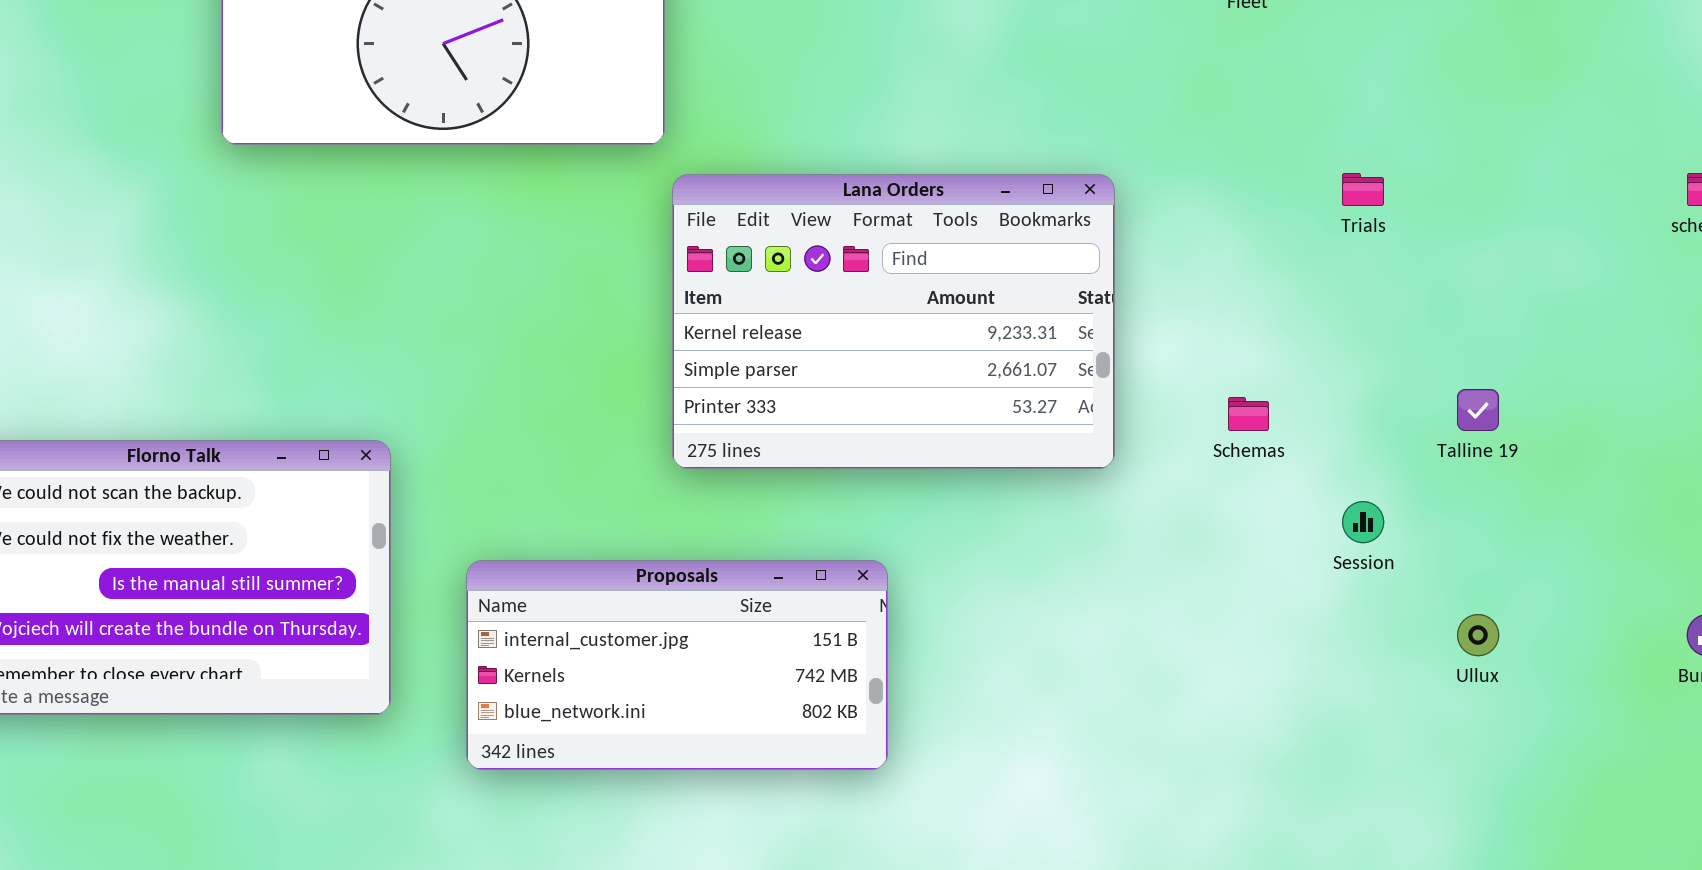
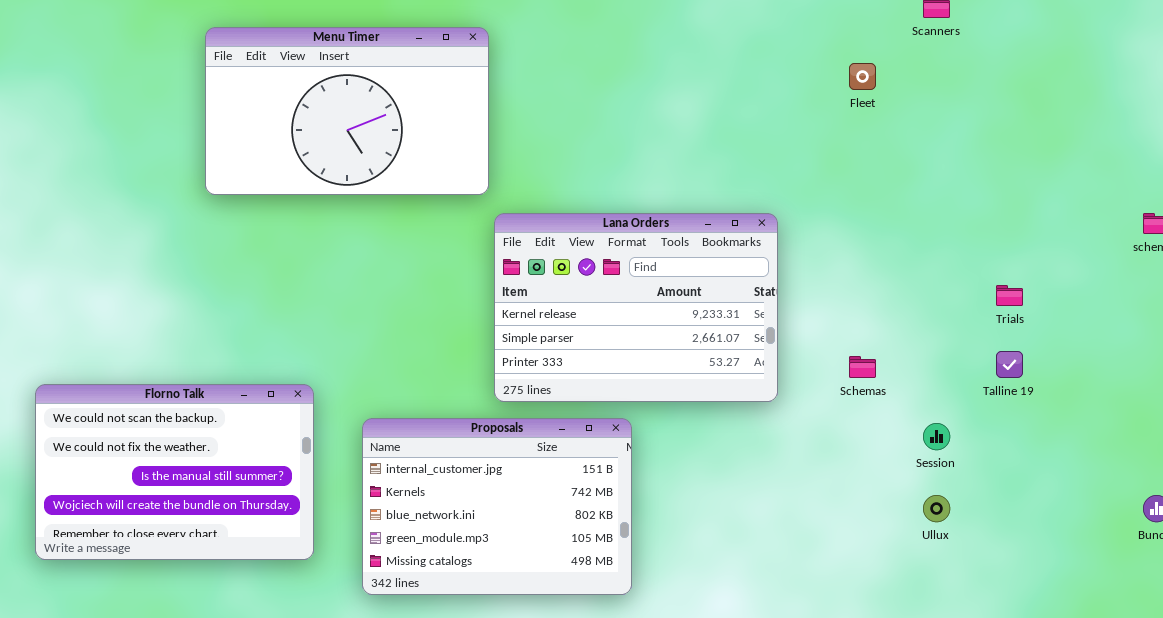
Trials: [1342,173,1384,206] -> [996,285,1023,306], moved
Proposals: [466,560,888,770] -> [362,418,632,595], resized
Ullux: [1457,614,1499,656] -> [923,495,950,522], moved

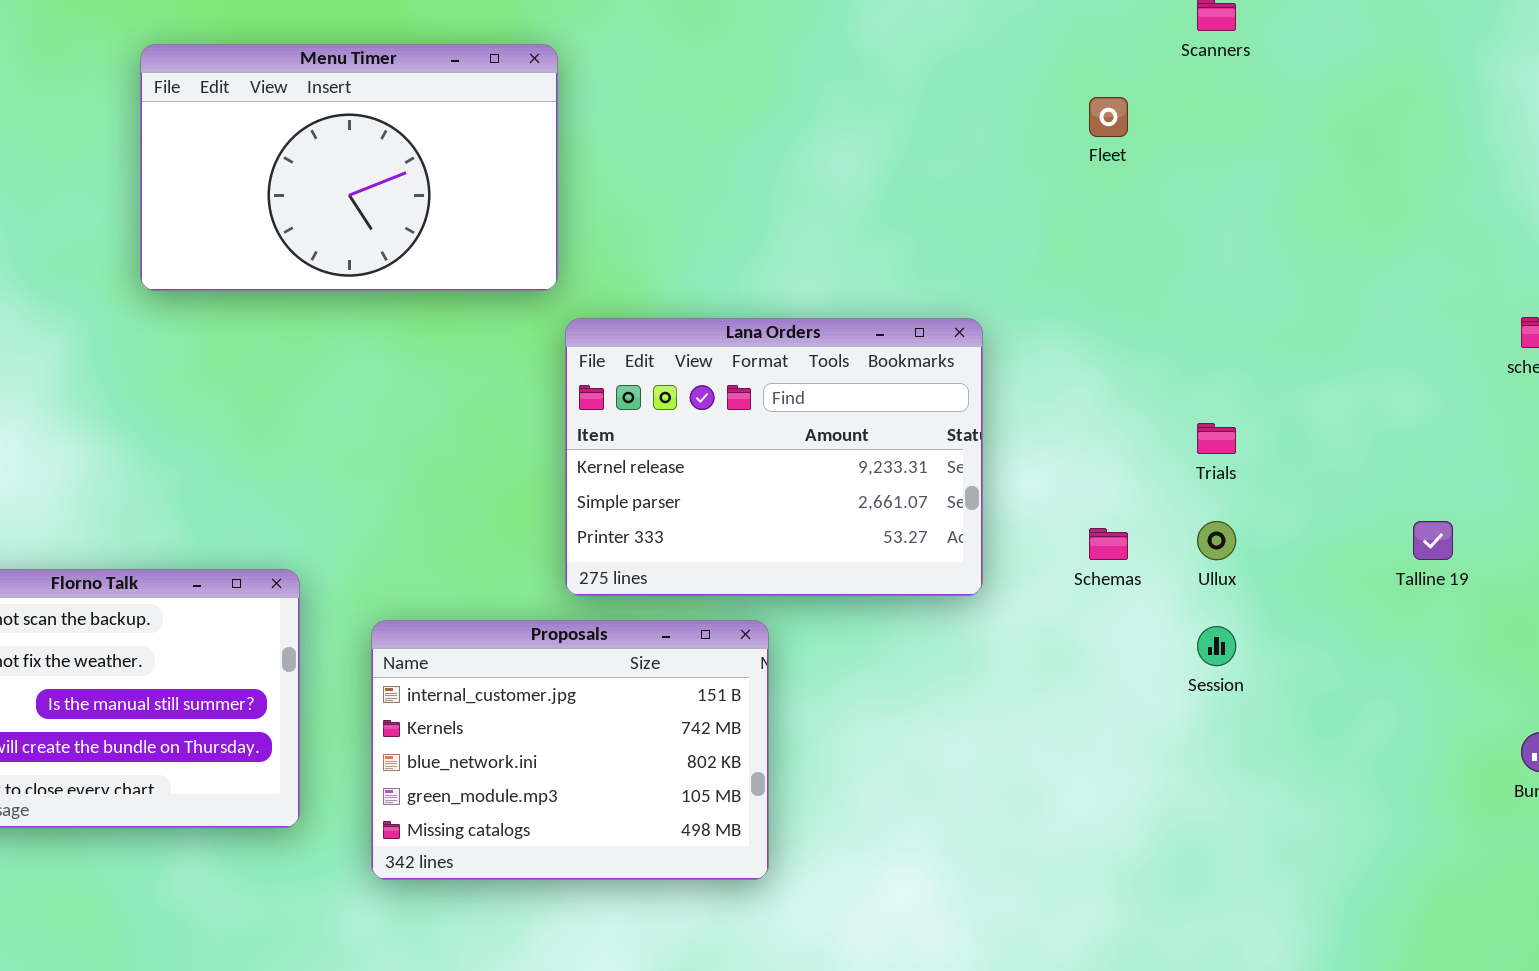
Trials: [996,285,1023,306] -> [1197,423,1236,454], moved
Talline 19: [996,351,1023,378] -> [1413,521,1453,560], moved
Ullux: [923,495,950,522] -> [1197,521,1236,560], moved

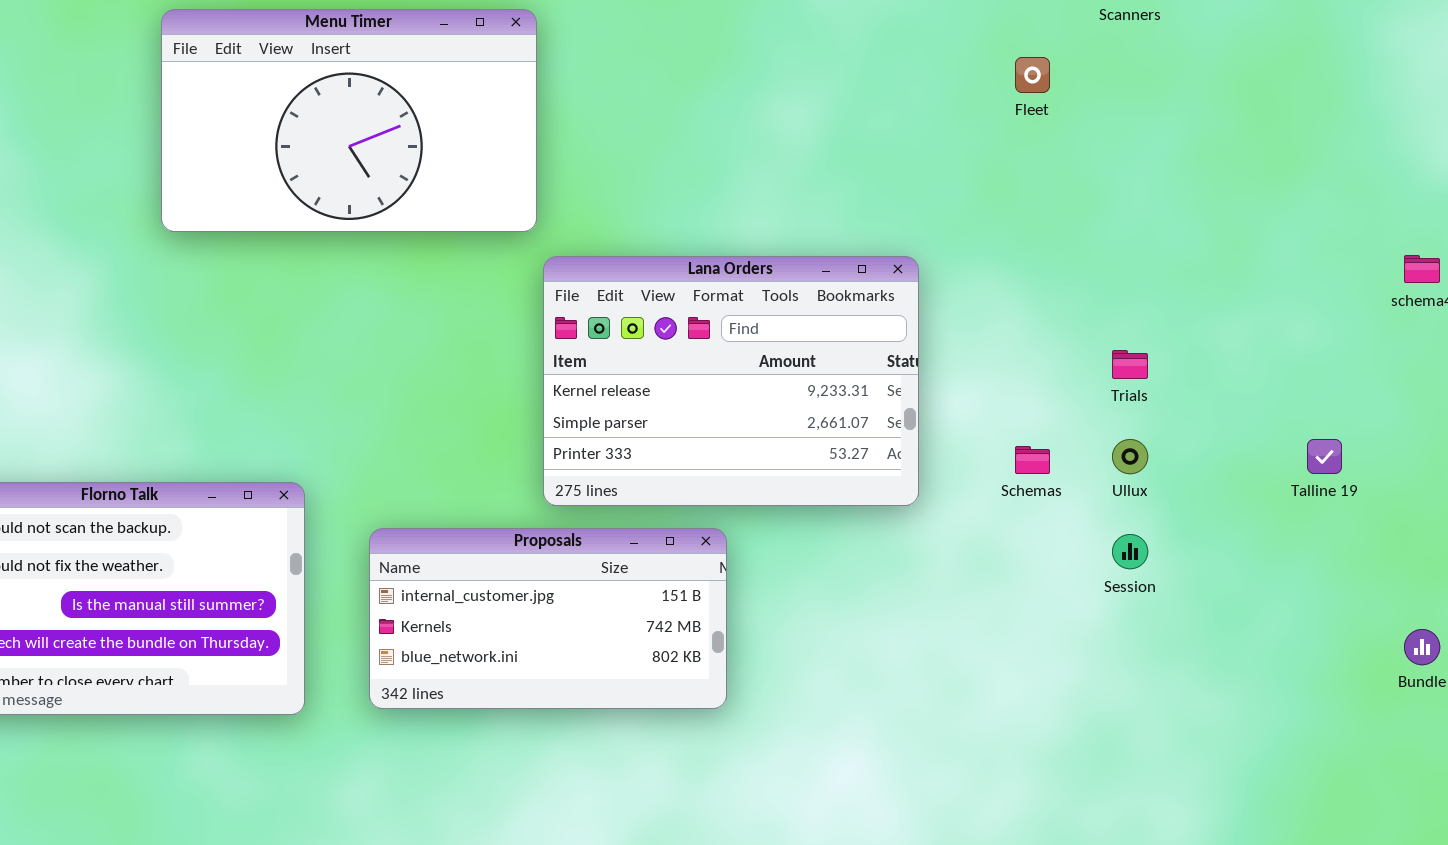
Proposals: [371,620,769,880] -> [369,528,727,709], resized

